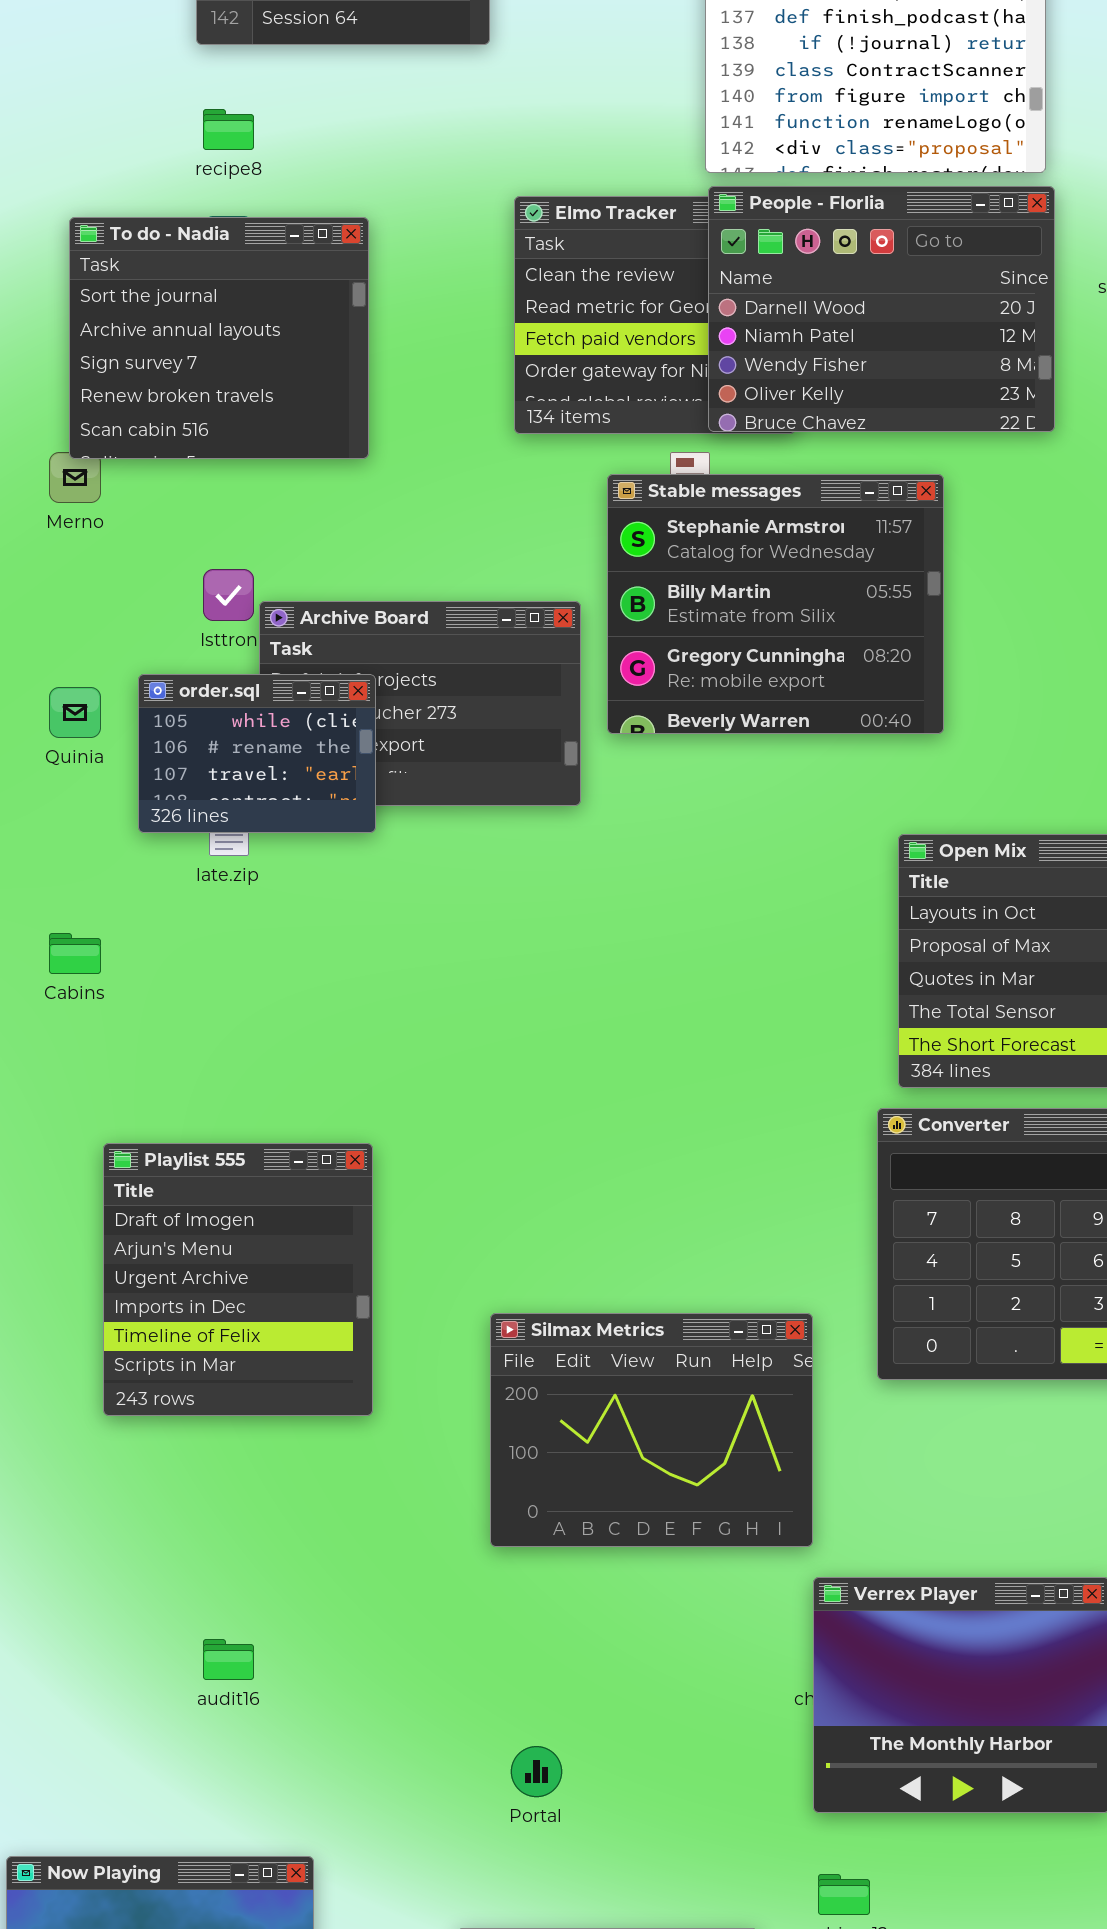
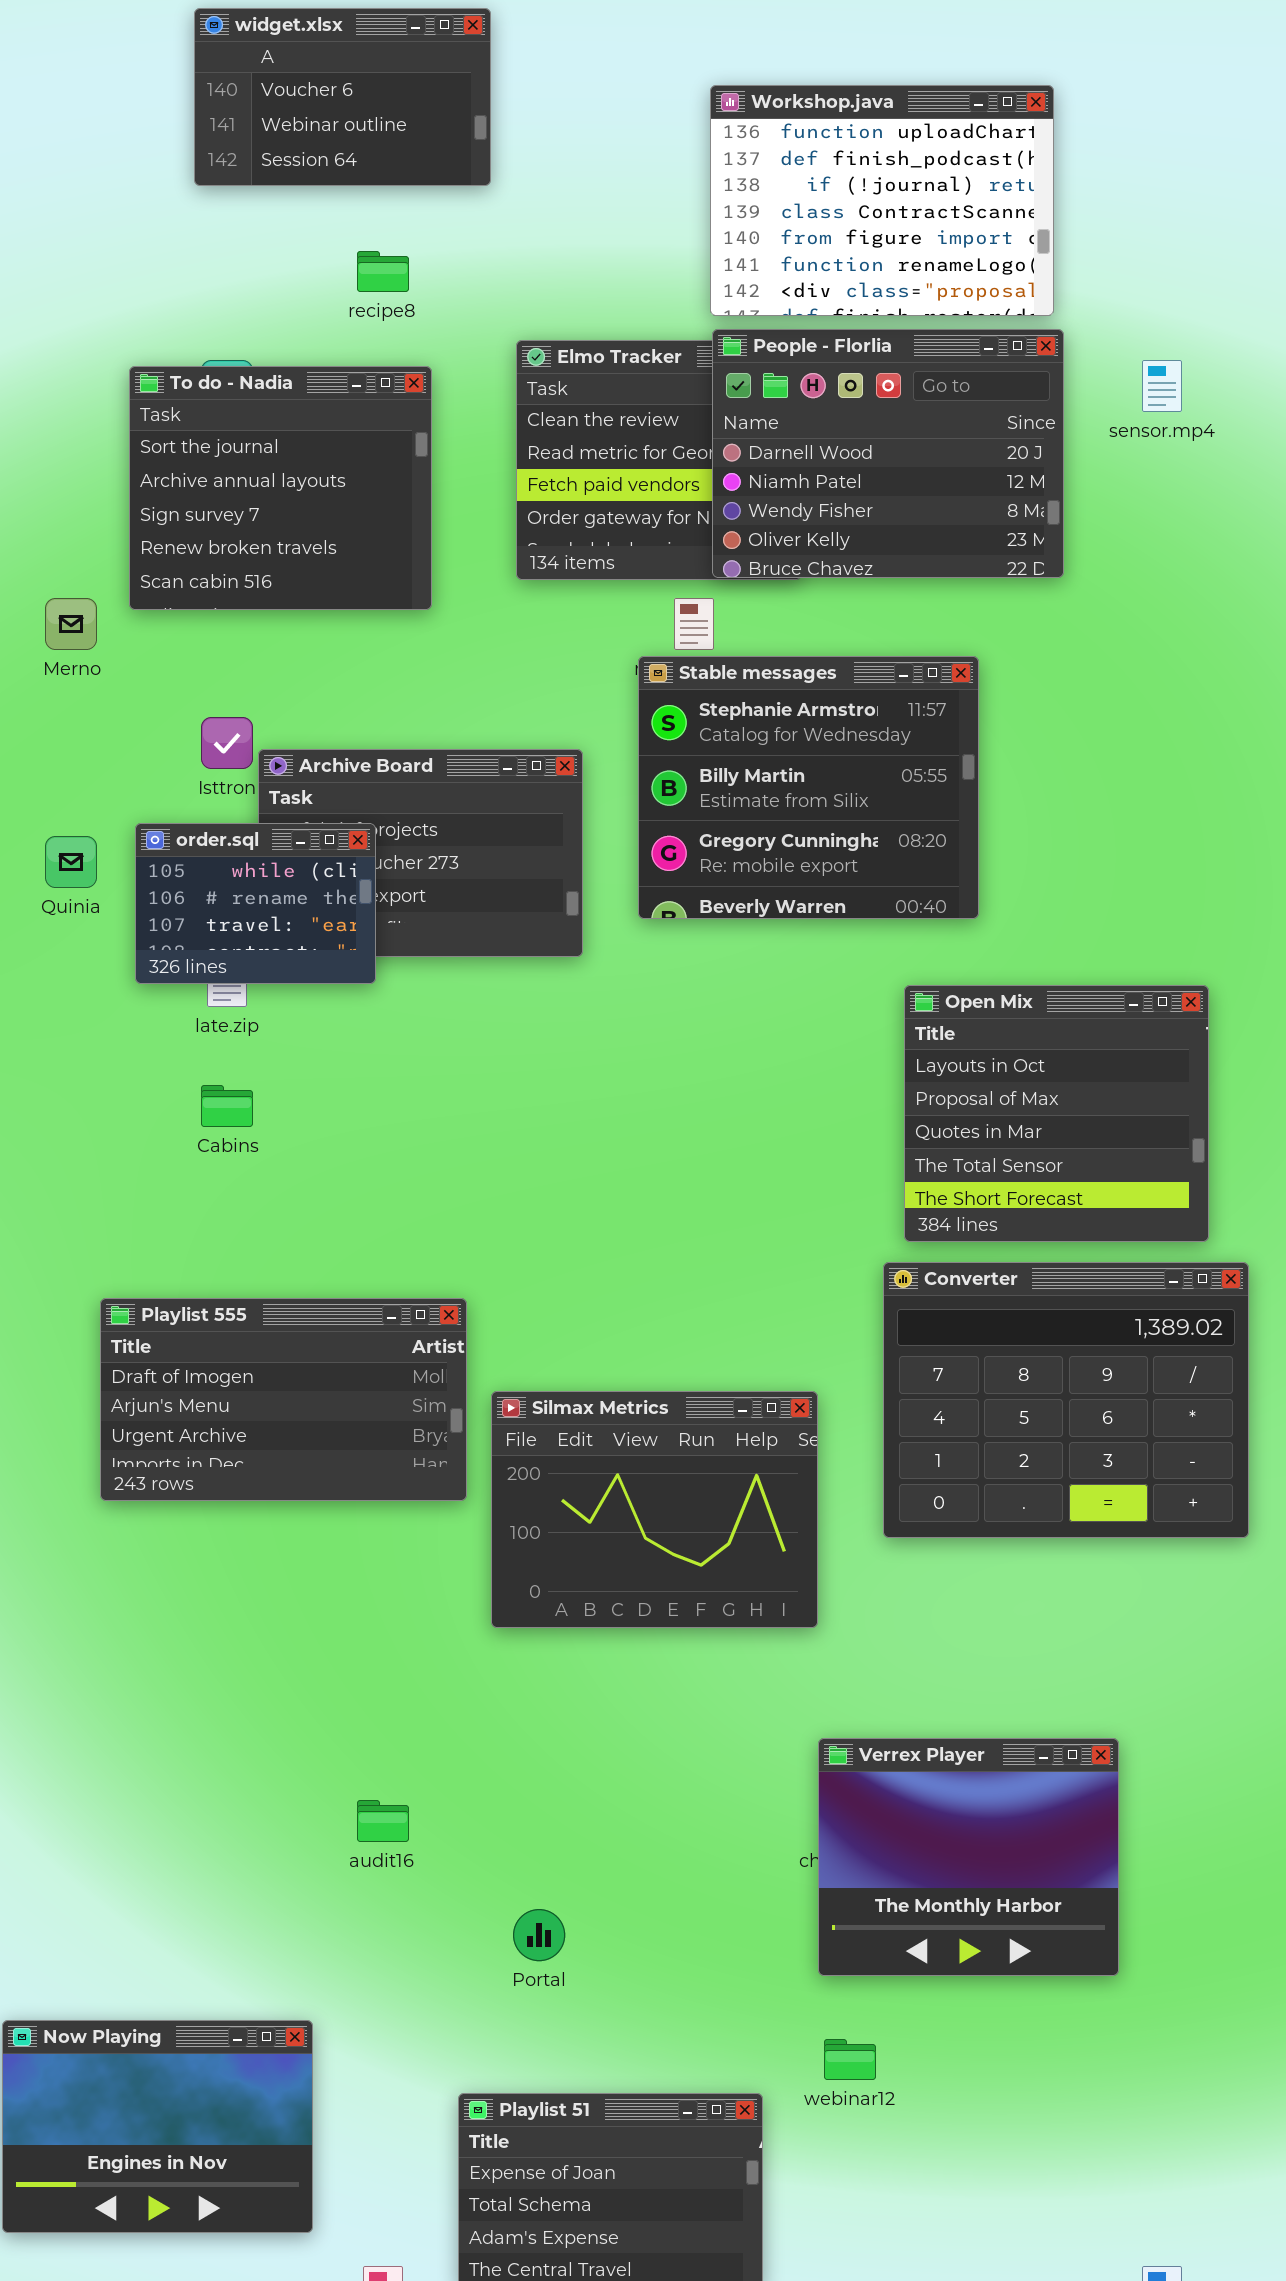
recipe8: [203,109,254,150] -> [357,251,409,292], moved
To do - Nadia: [69,217,369,459] -> [129,366,432,610], moved
Stable messages: [607,474,944,734] -> [638,656,979,919], moved
Cabins: [49,933,101,974] -> [201,1085,253,1127], moved
Playlist 555: [103,1143,373,1416] -> [100,1298,467,1501], resized
Silmax Metrics: [490,1313,813,1547] -> [491,1391,818,1628], moved
audit16: [203,1639,254,1680] -> [357,1800,409,1842], moved

